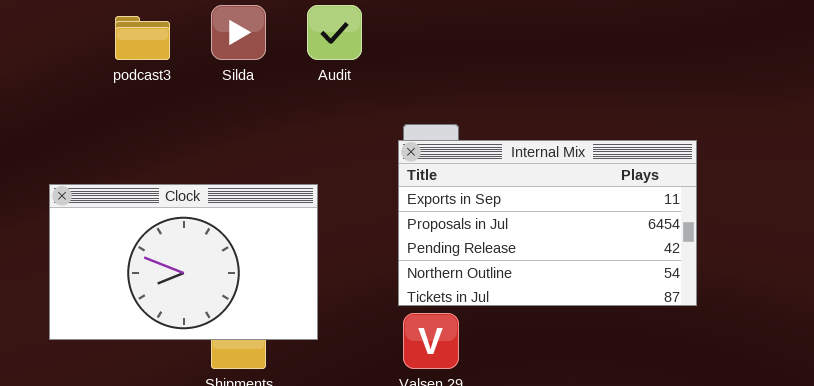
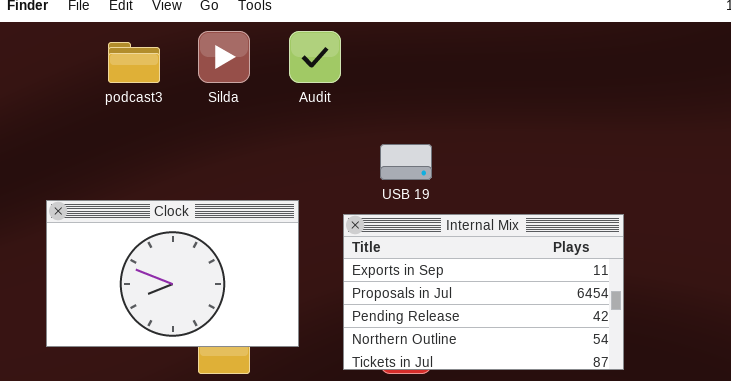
Internal Mix: [398,140,697,306] -> [343,214,624,370], moved

